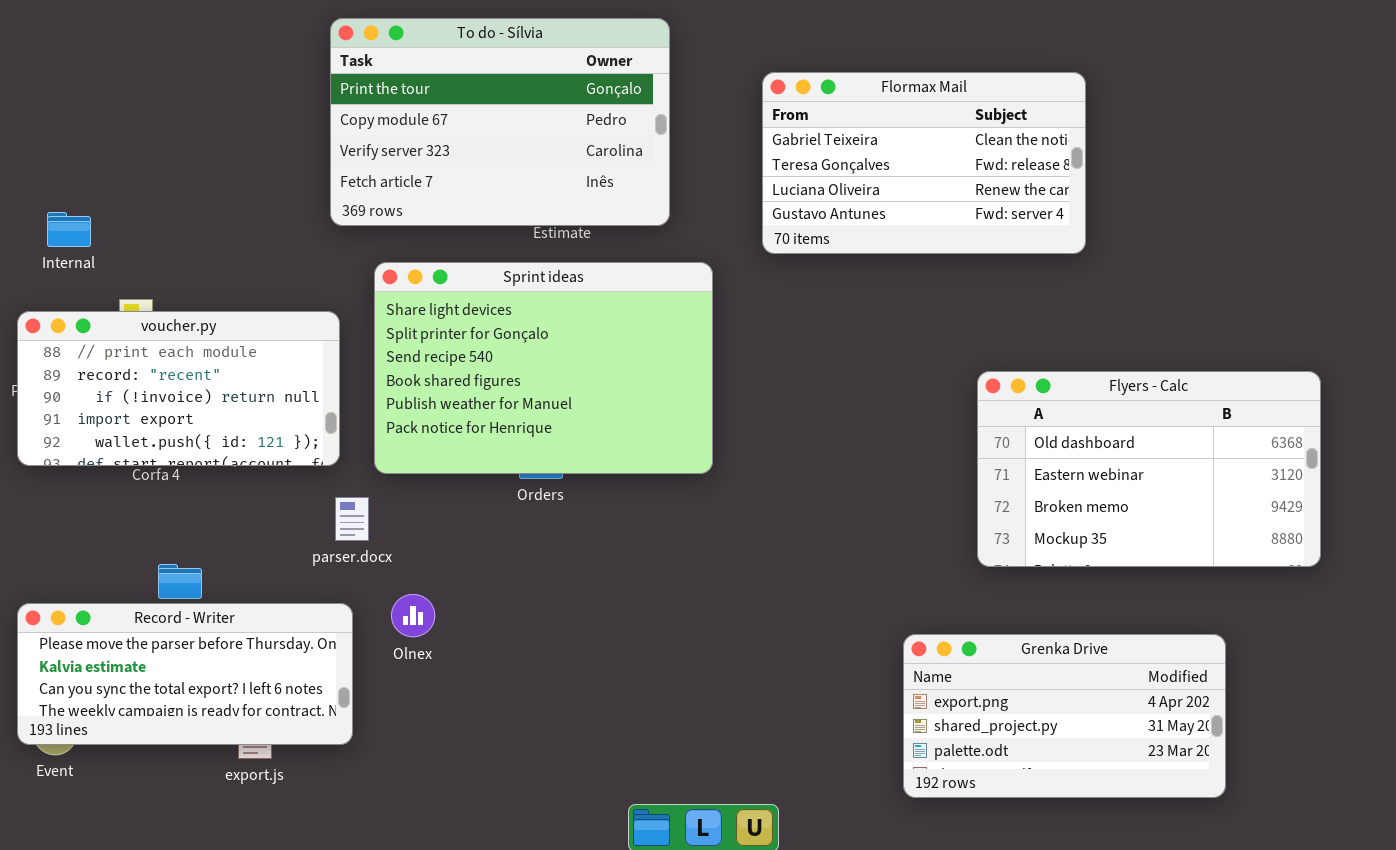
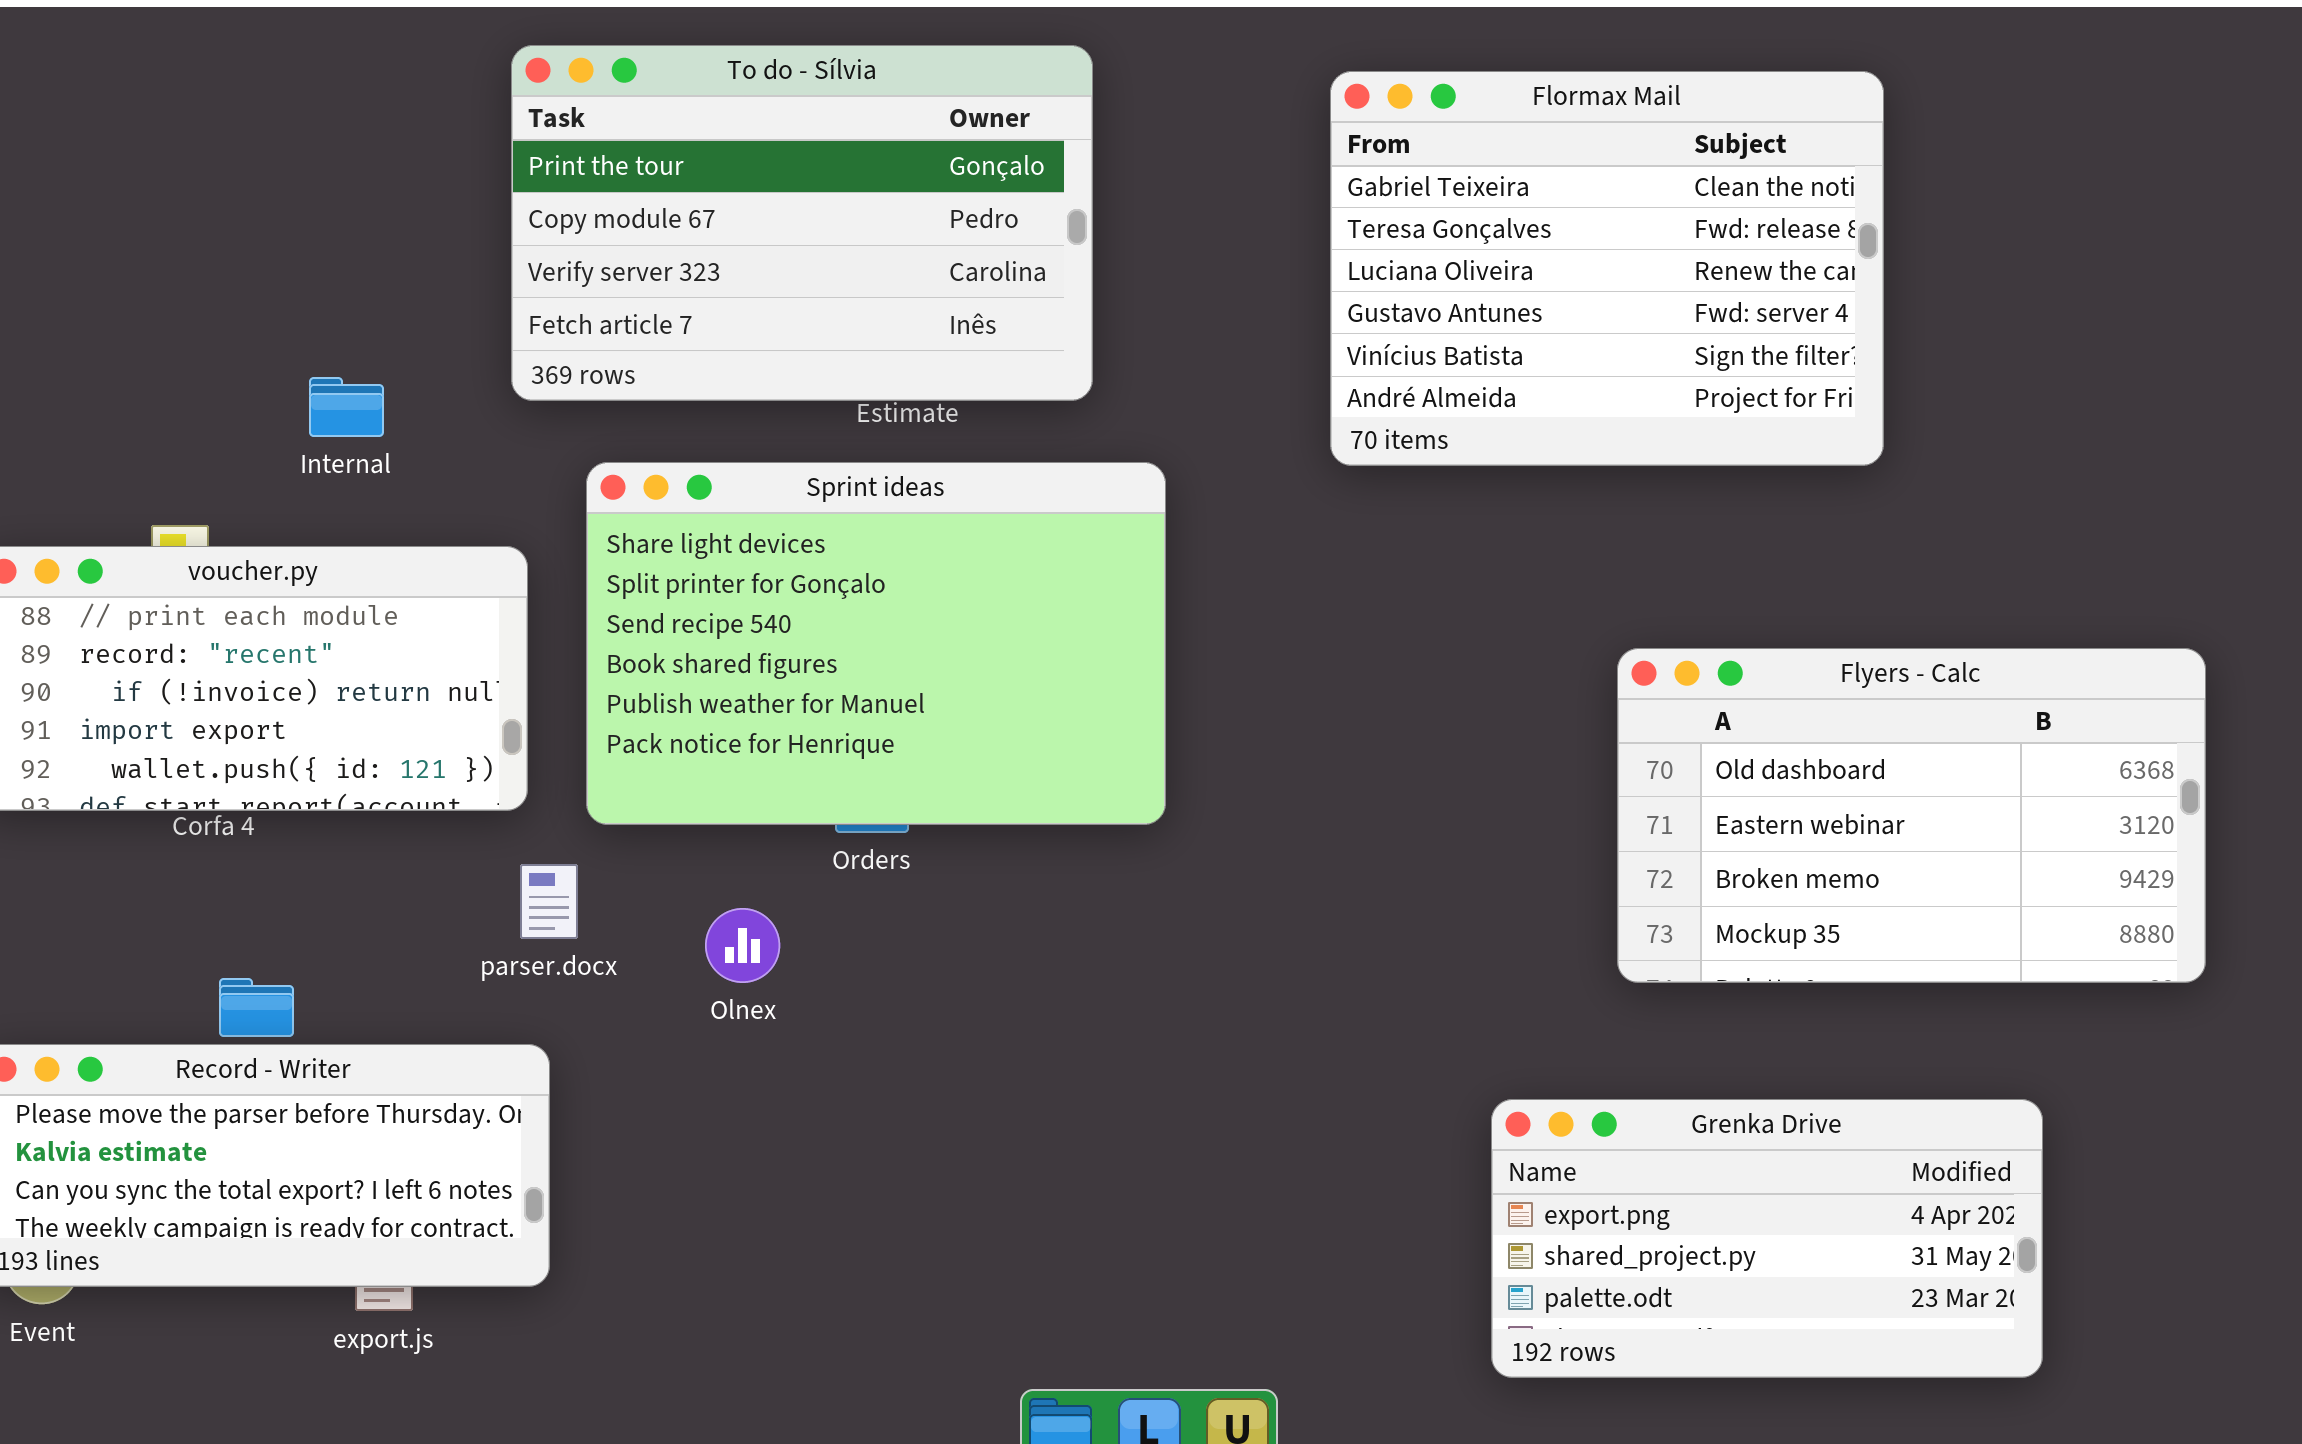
Flormax Mail: [762,72,1086,254] -> [1330,71,1884,466], moved, resized
Internal: [47,212,91,247] -> [309,377,384,437], moved
Olnex: [391,594,435,637] -> [705,908,780,983], moved

